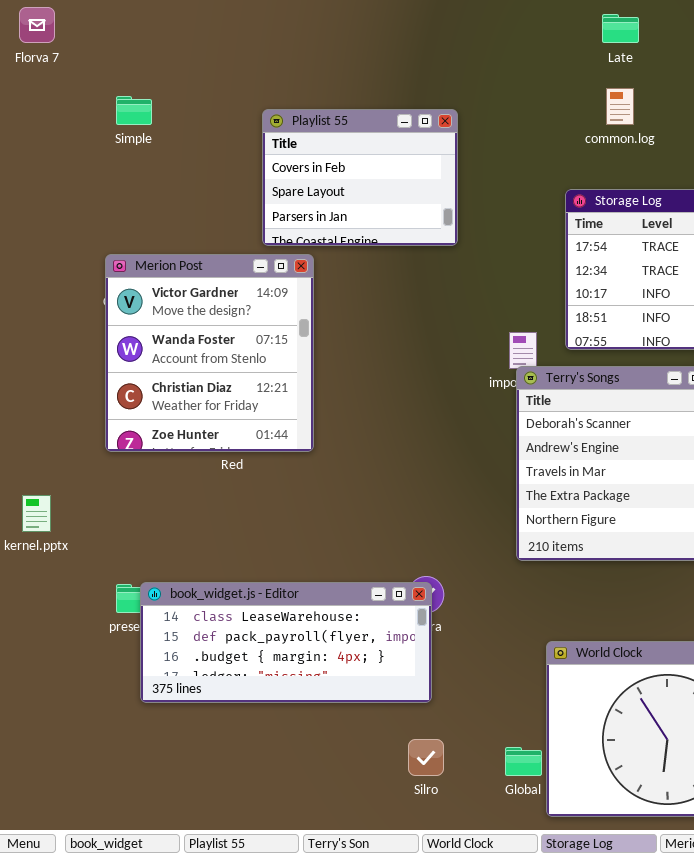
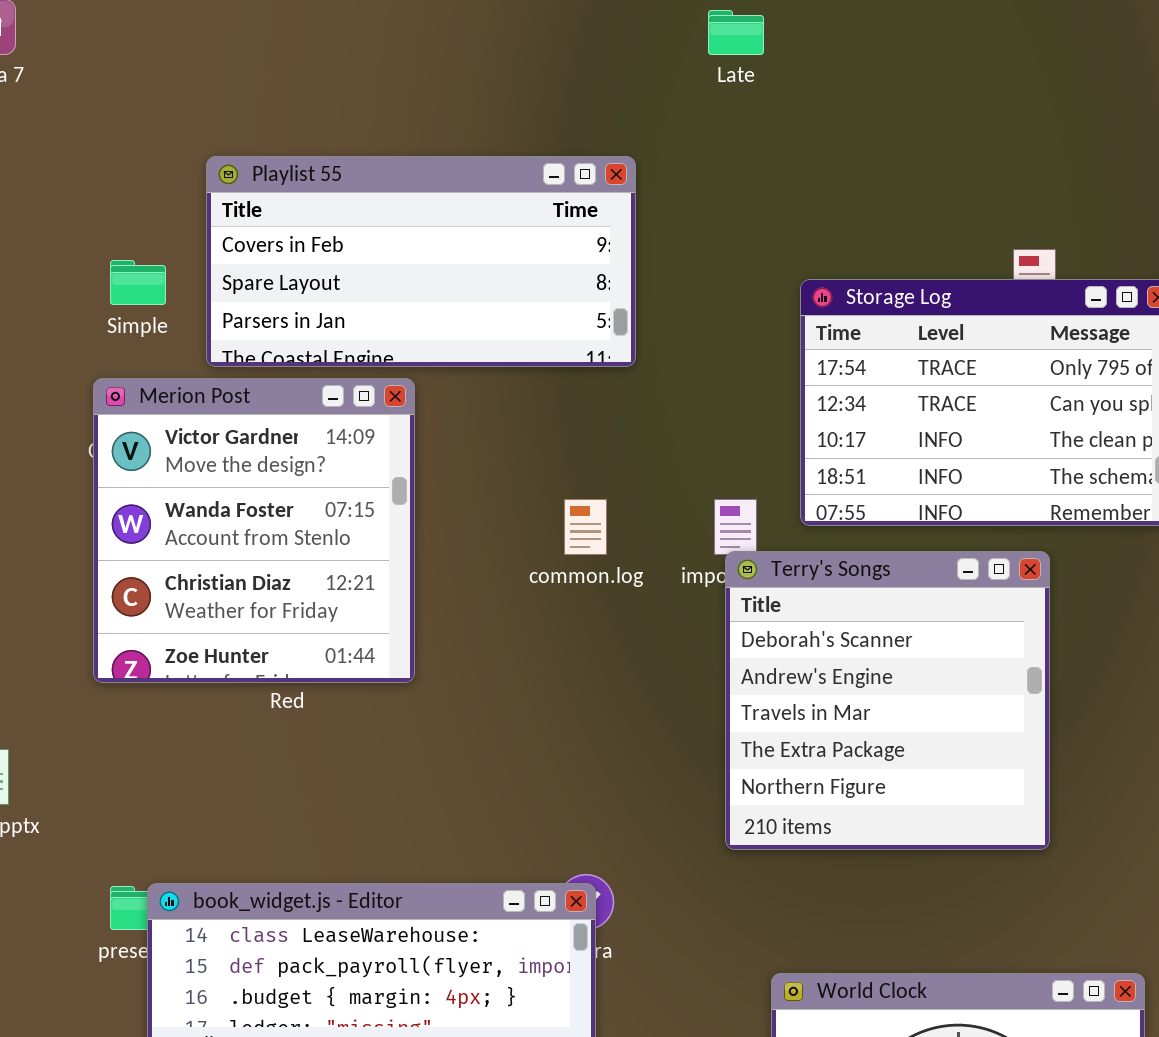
Late: [602,14,639,43] -> [708,10,764,55], moved
common.log: [606,88,634,125] -> [564,499,607,555], moved
Simple: [116,96,152,125] -> [110,260,166,305], moved
Playlist 55: [262,109,458,246] -> [206,156,636,367], resized

